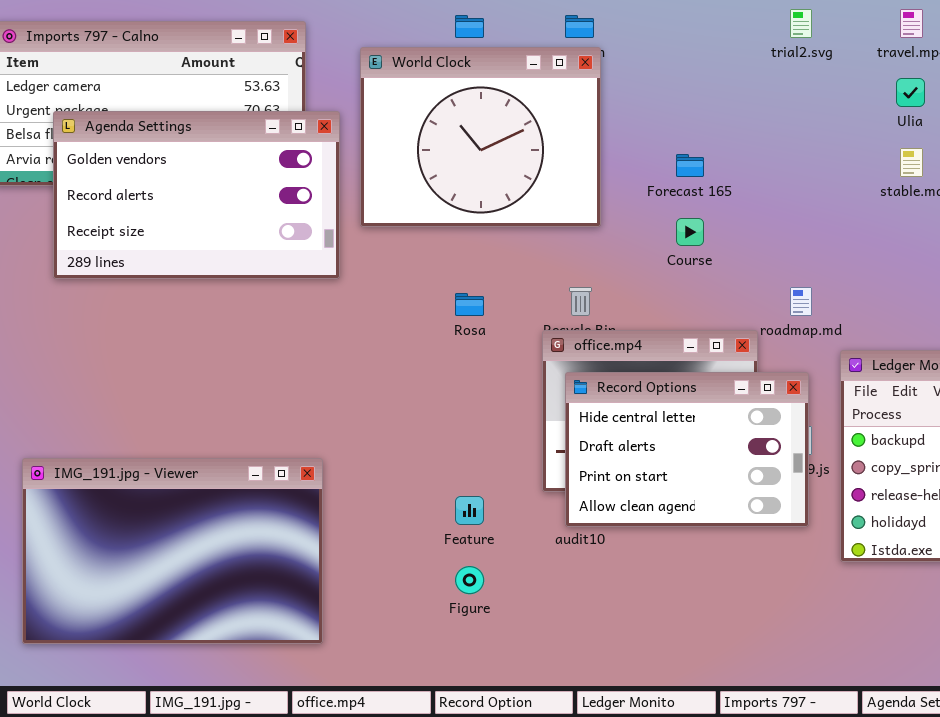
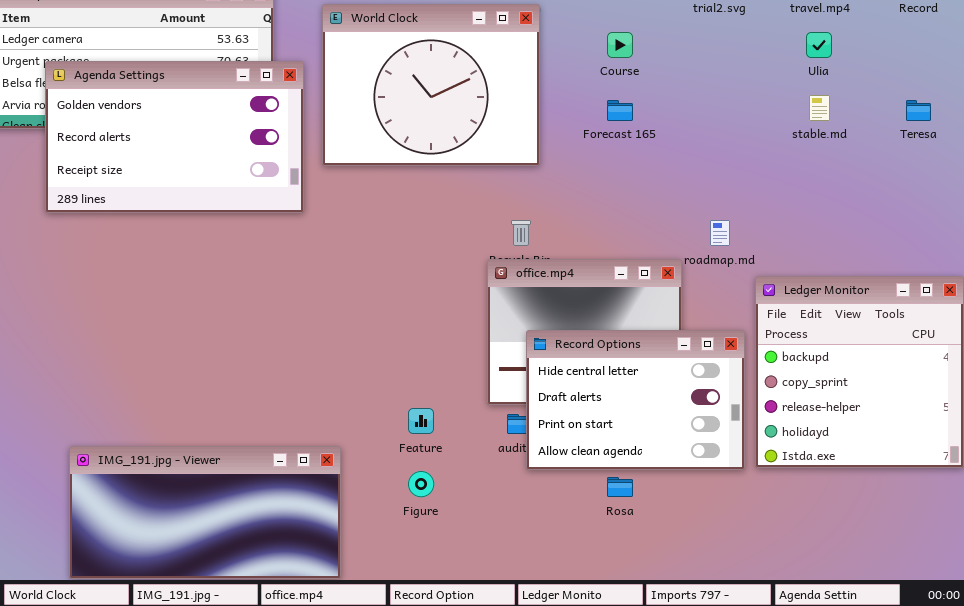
Course: [676,218,704,246] -> [607,32,633,58], moved
Rosa: [455,293,484,316] -> [607,477,633,497], moved
Record Options: [565,372,809,527] -> [526,330,745,470], moved
IMG_191.jpg - Viewer: [22,458,323,644] -> [69,446,341,579], moved, resized

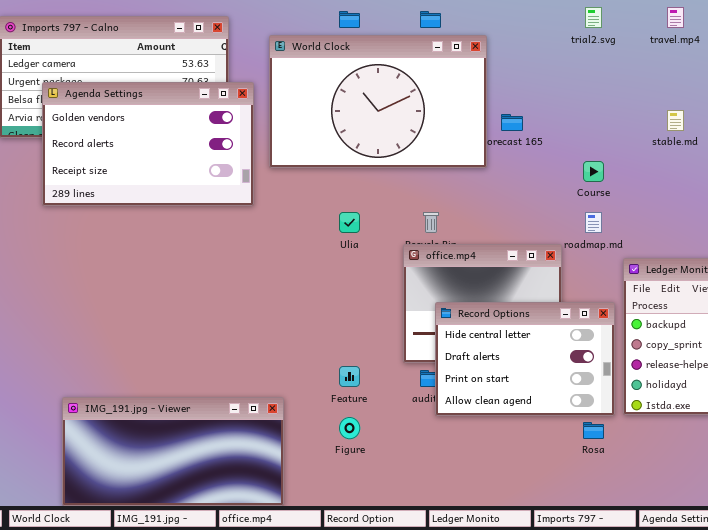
World Clock: [322,4,540,166] -> [269,35,487,168], resized
Course: [607,32,633,58] -> [583,161,604,182], moved
Ulia: [806,32,832,58] -> [339,212,360,233], moved
Rosa: [607,477,633,497] -> [583,422,604,439], moved

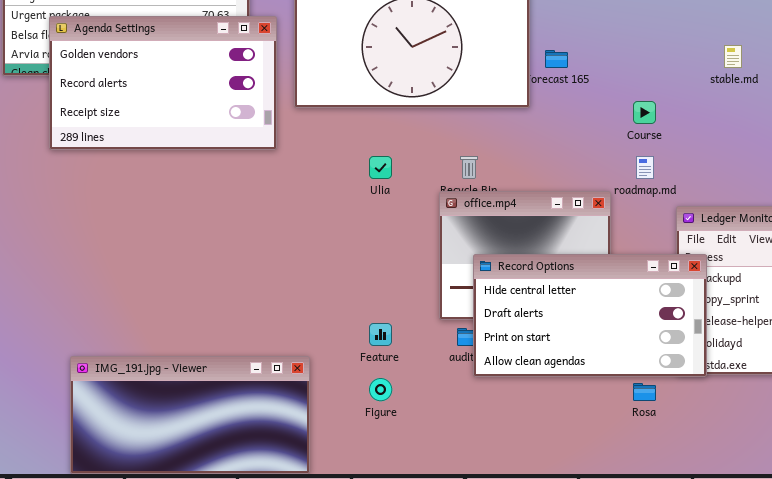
Record Options: [435,302,615,416] -> [473,254,707,377], resized

